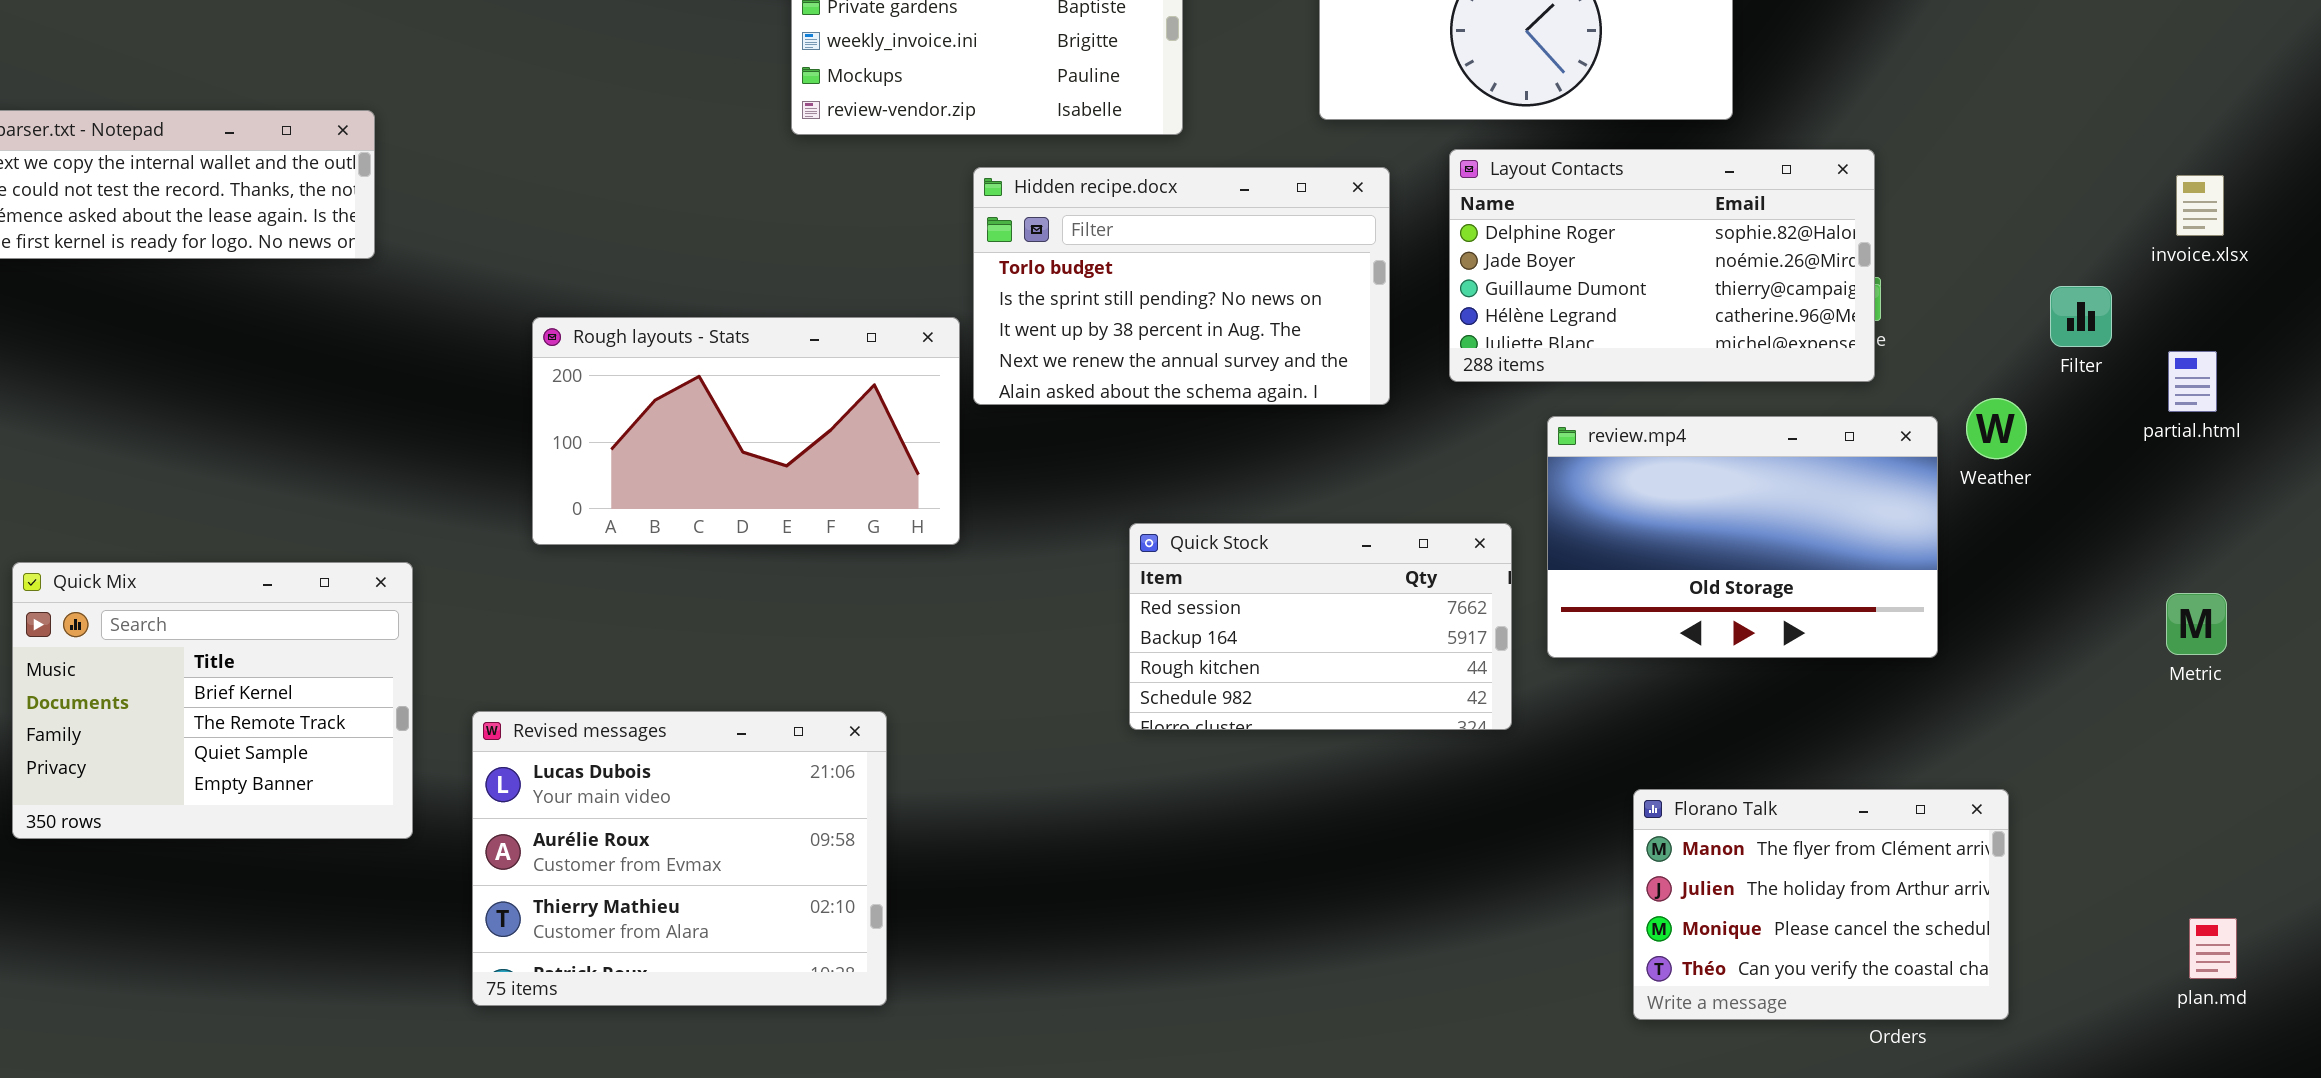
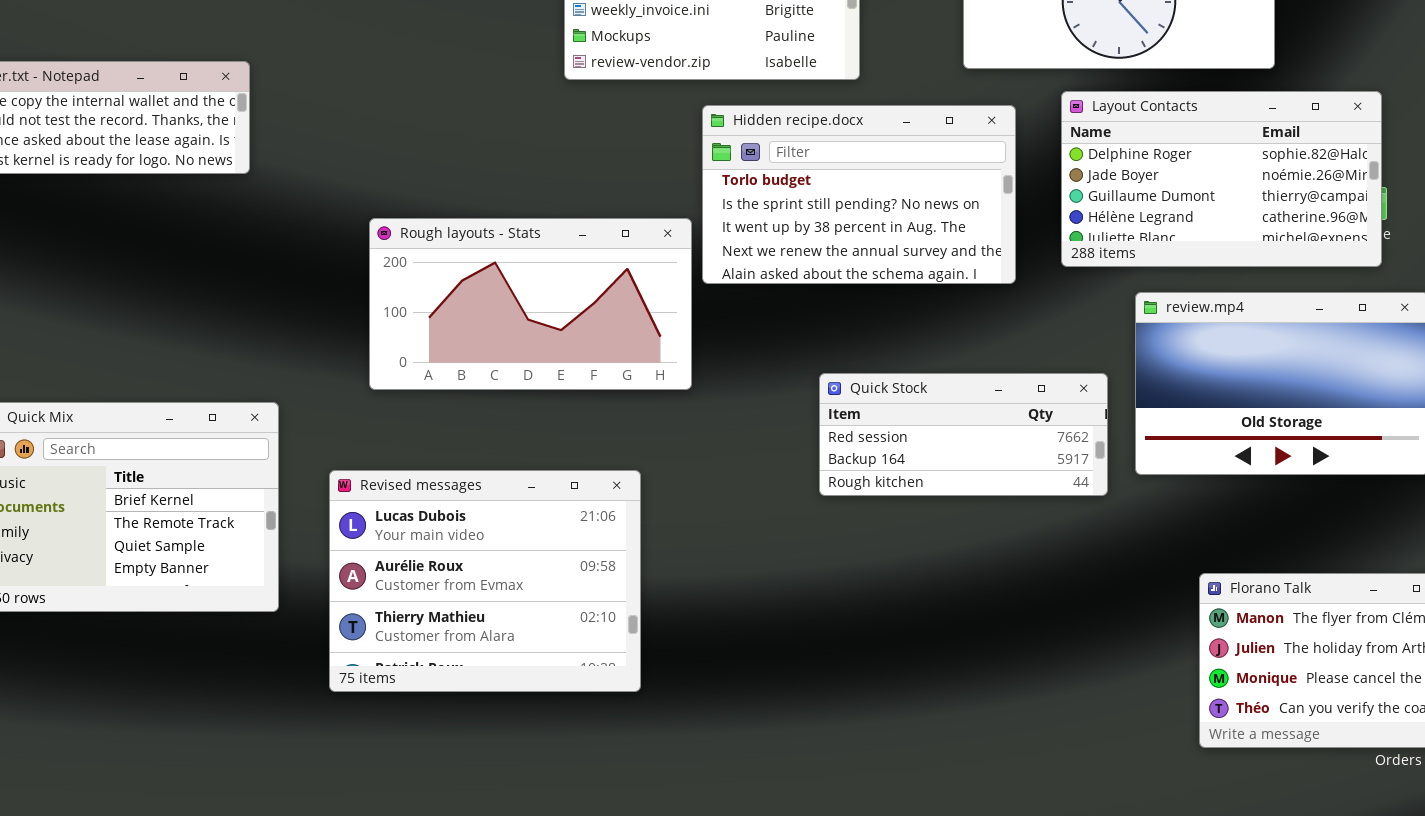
Quick Stock: [1129,523,1512,730] -> [819,373,1108,496], resized
Revised messages: [472,711,887,1006] -> [329,470,641,692], moved

